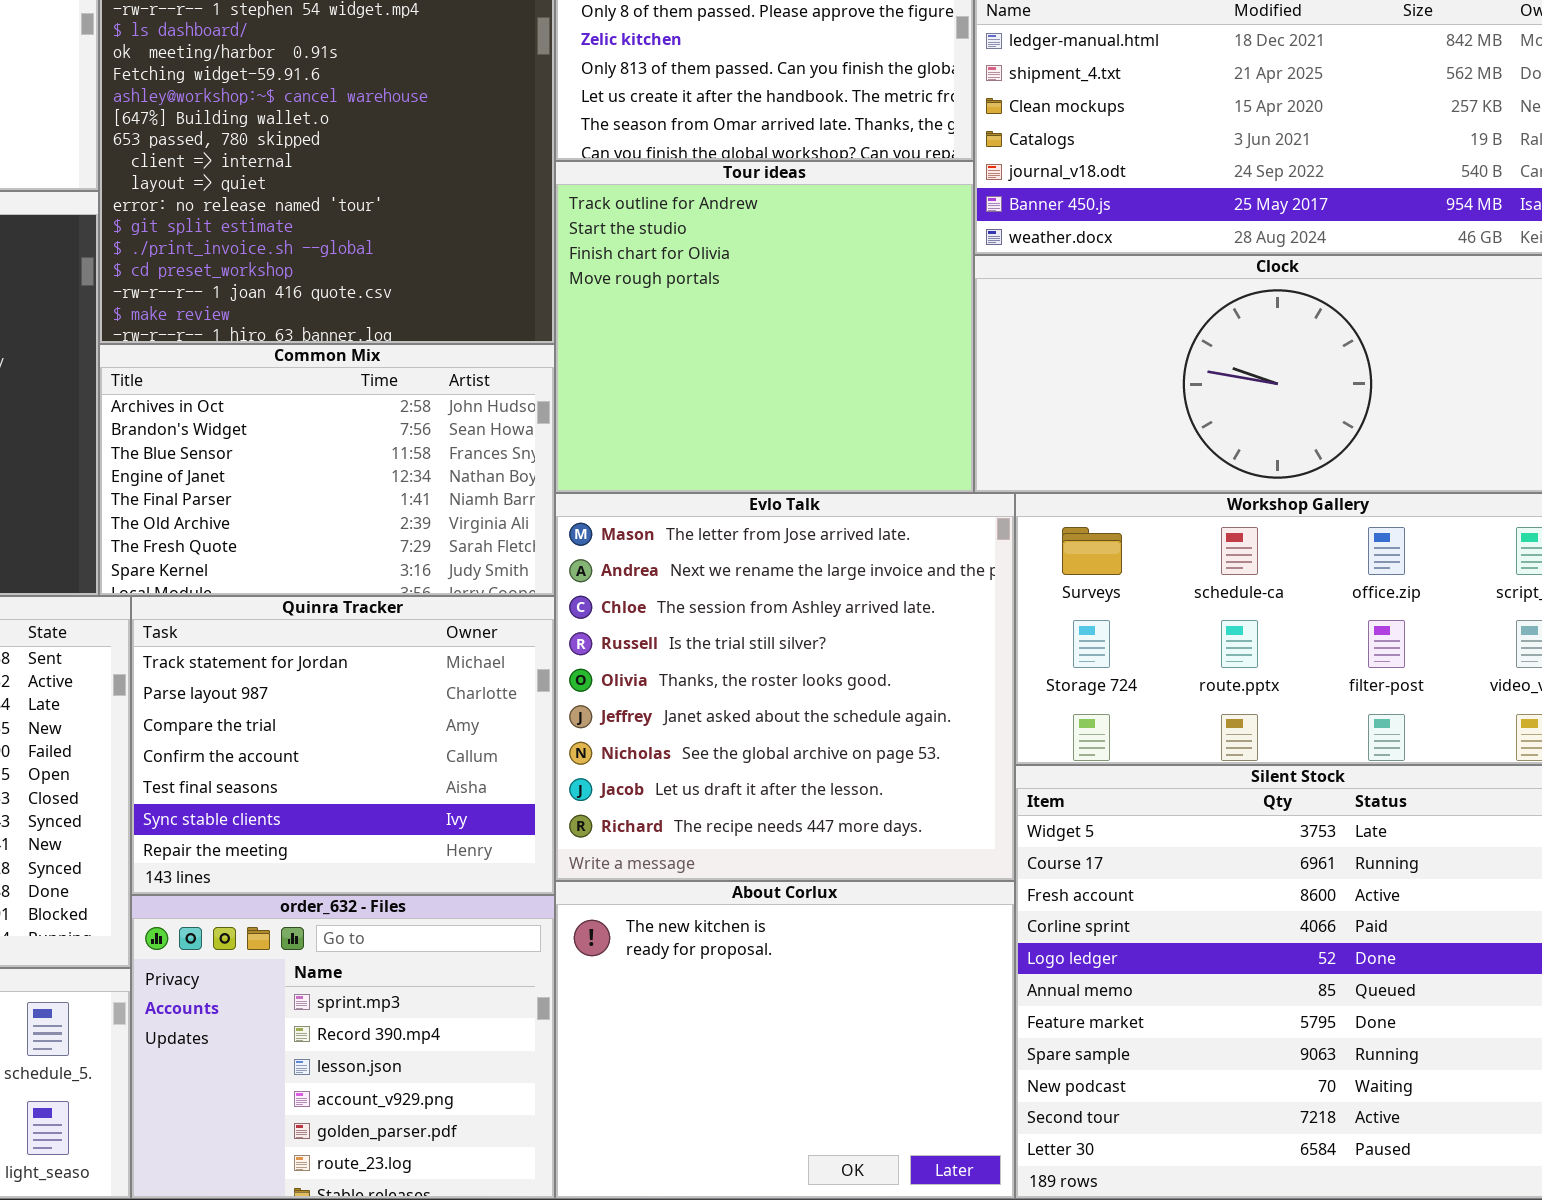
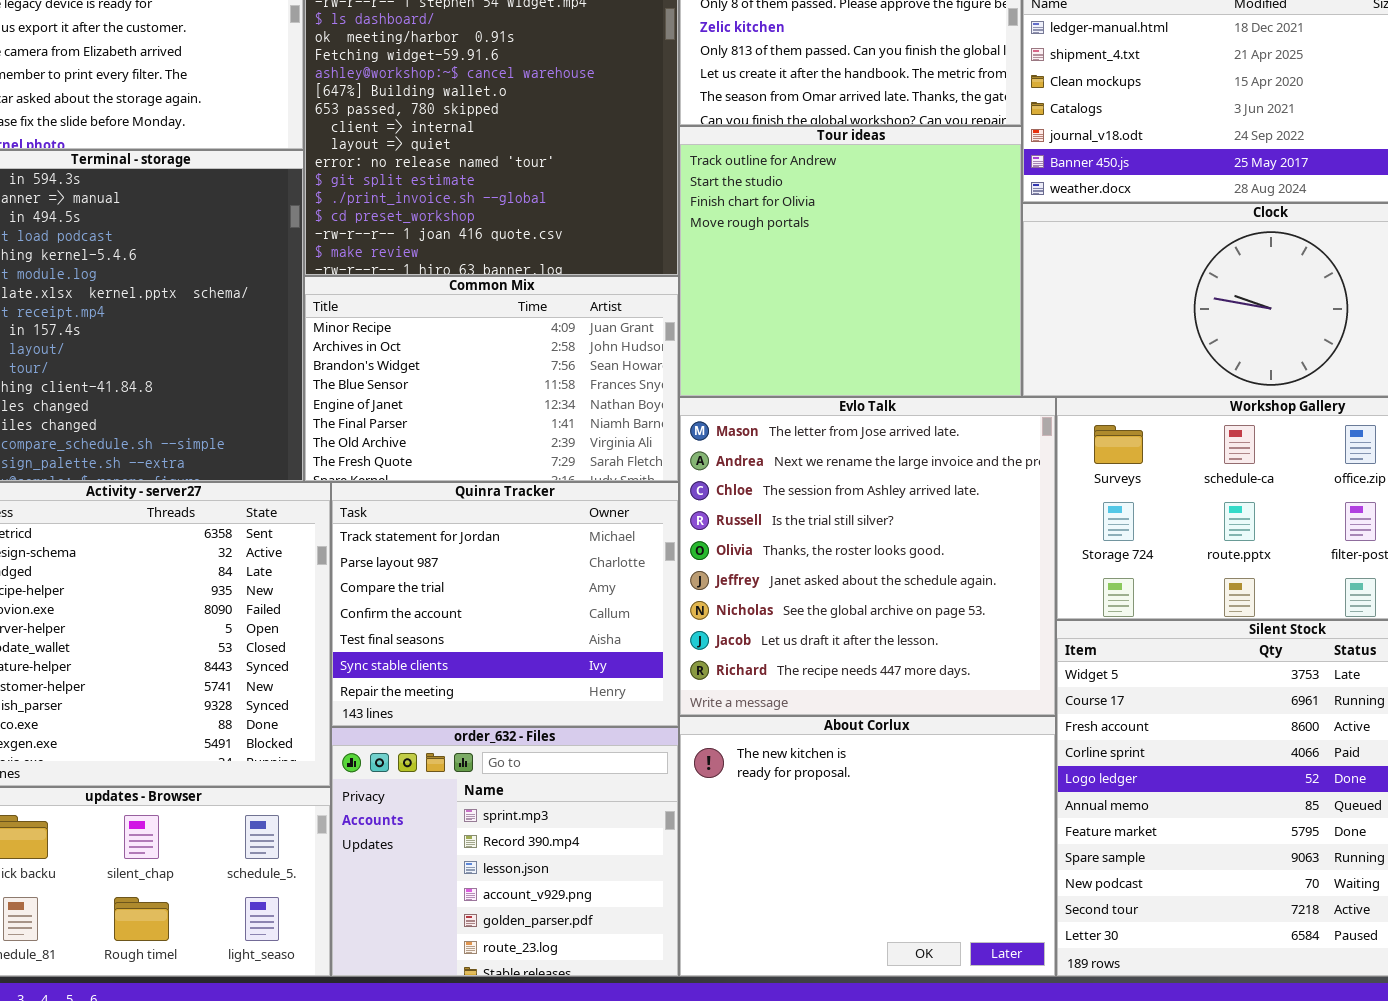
Common Mix: [99,344,555,596] -> [304,276,679,482], scrolled up 1 row

